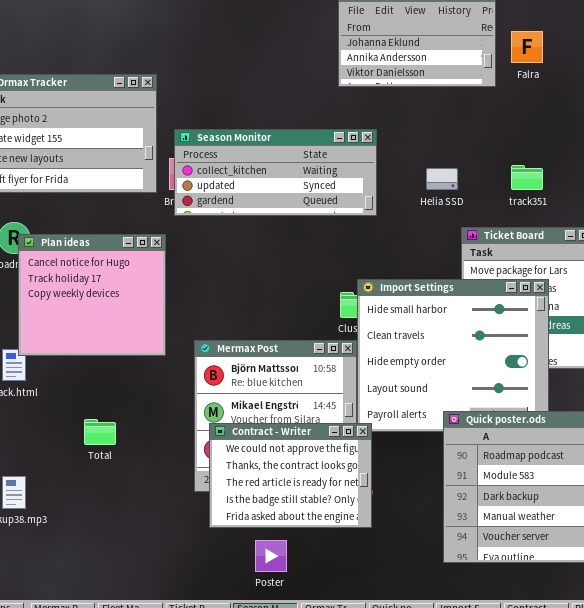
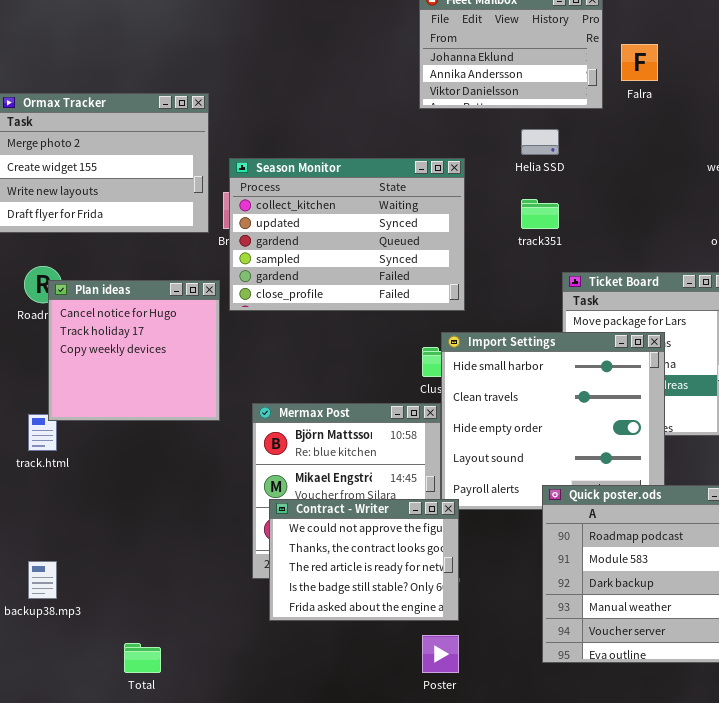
Season Monitor: [174,129,377,216] -> [229,158,465,311], resized
track351: [511,165,543,190] -> [521,199,559,229], moved
Helia SSD: [426,168,458,190] -> [521,129,559,155], moved
Total: [84,419,116,445] -> [124,643,161,673], moved
Poster: [255,540,287,572] -> [422,635,459,673], moved

